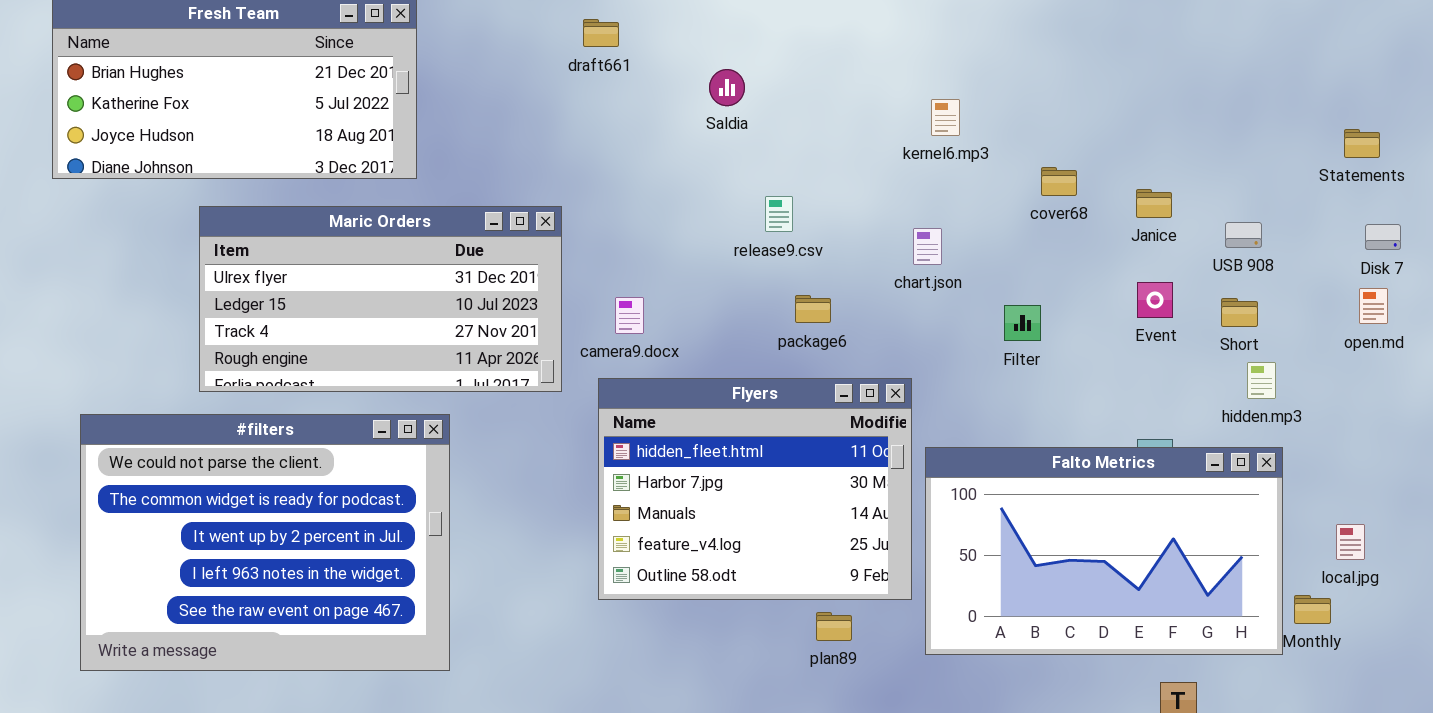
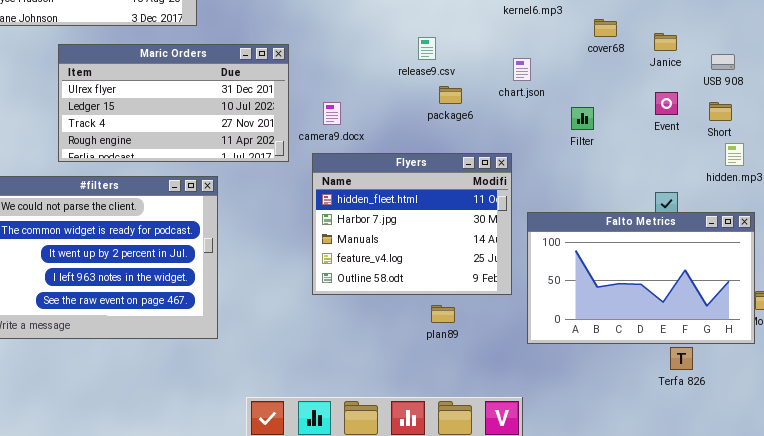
package6: [795,295,831,323] -> [439,86,462,104], moved
Falto Metrics: [925,447,1283,655] -> [527,212,755,344], moved
plan89: [816,612,852,641] -> [431,305,455,323], moved

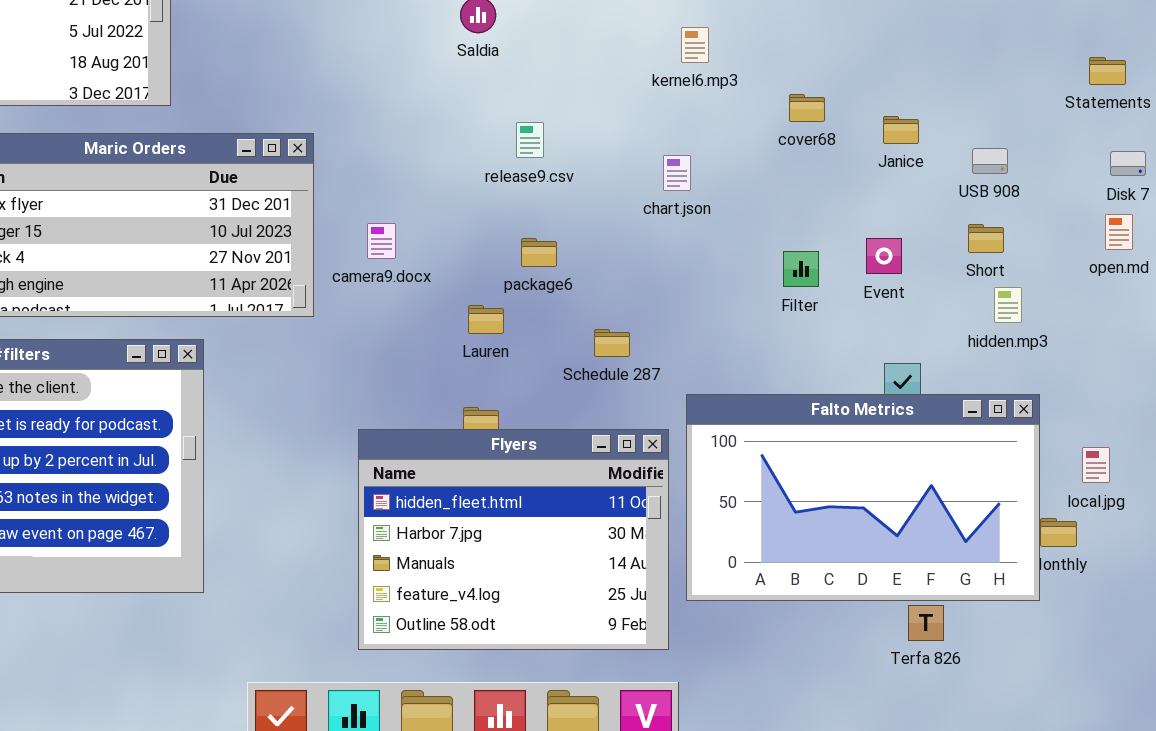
package6: [439,86,462,104] -> [521,238,557,267], moved
Event: [655,92,678,115] -> [866,238,902,274], moved
Filter: [571,107,594,130] -> [783,251,819,287], moved
Flyers: [312,153,512,295] -> [358,429,669,650], moved

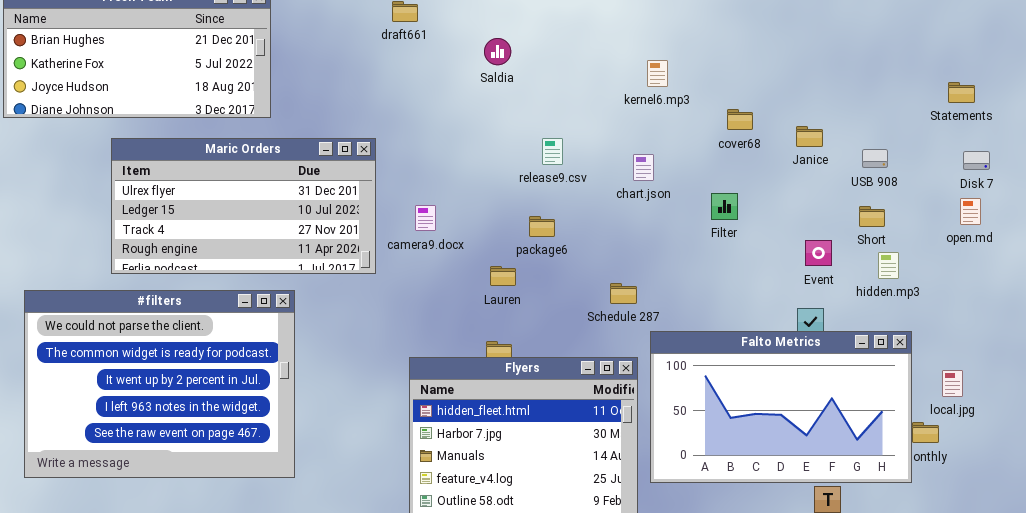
release9.csv: [516,122,544,158] -> [542,138,563,165], moved
Event: [866,238,902,274] -> [805,240,832,266], moved
Filter: [783,251,819,287] -> [711,193,738,220], moved
Schedule 287: [594,329,630,357] -> [610,283,637,304], moved

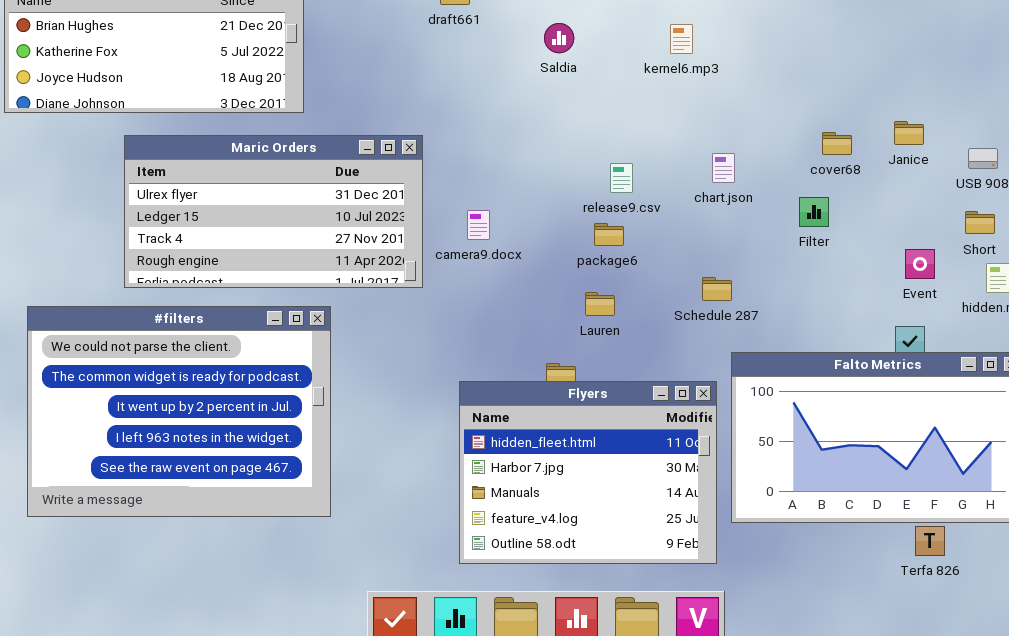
kernel6.mp3: [647,60,668,87] -> [670,24,693,54], moved
cover68: [727,109,753,130] -> [822,132,852,155], moved
release9.csv: [542,138,563,165] -> [610,163,633,193], moved
Lauren: [490,266,516,286] -> [585,292,615,316], moved
Schedule 287: [610,283,637,304] -> [702,277,732,301], moved

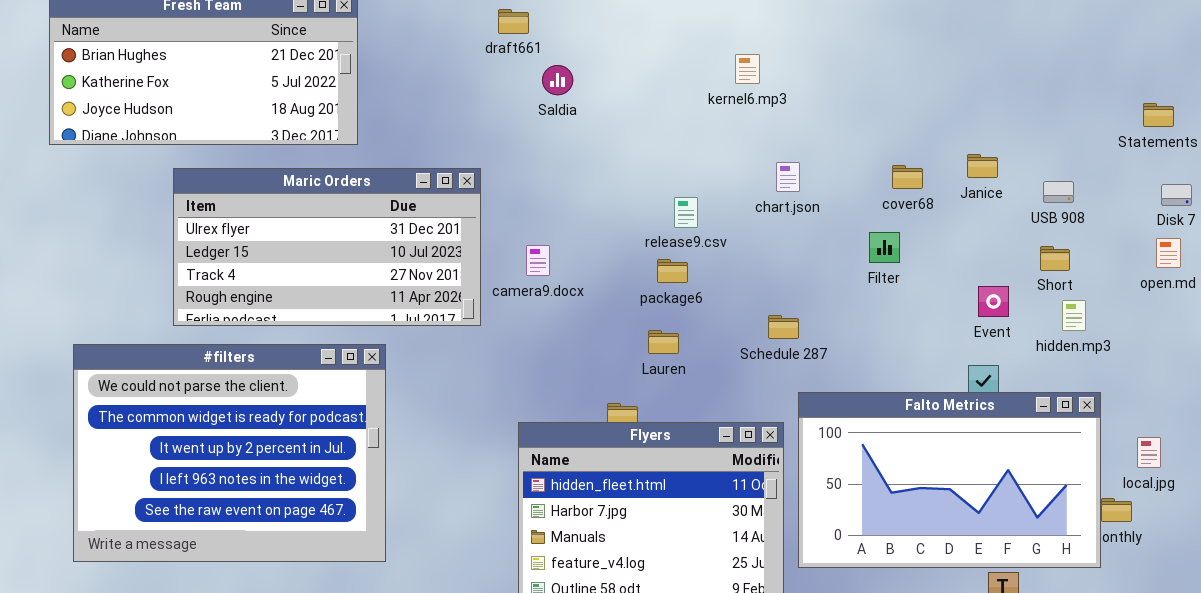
Saldia: [544,23,574,53] -> [542,65,573,95], moved
chart.json: [712,153,735,183] -> [776,162,800,192], moved

